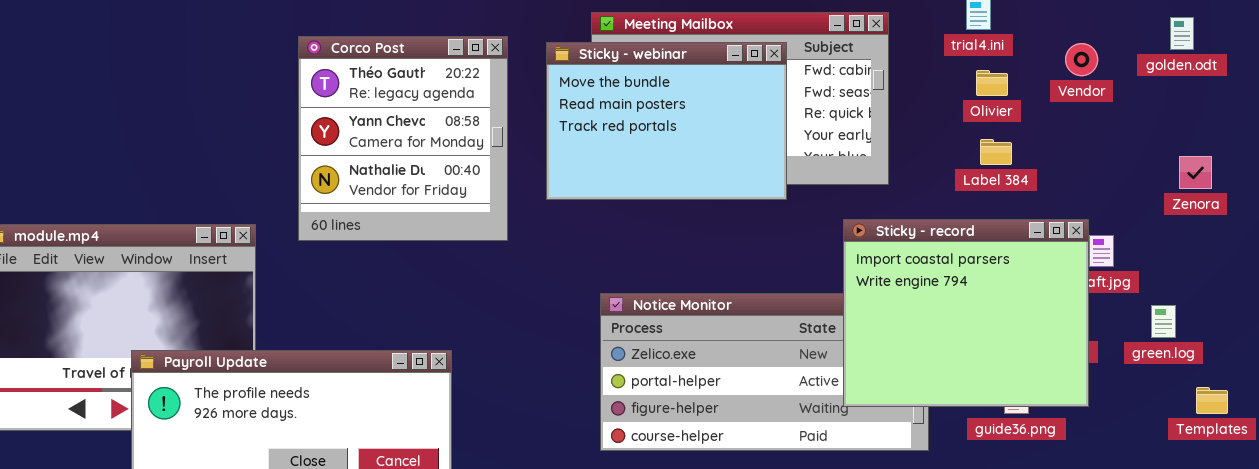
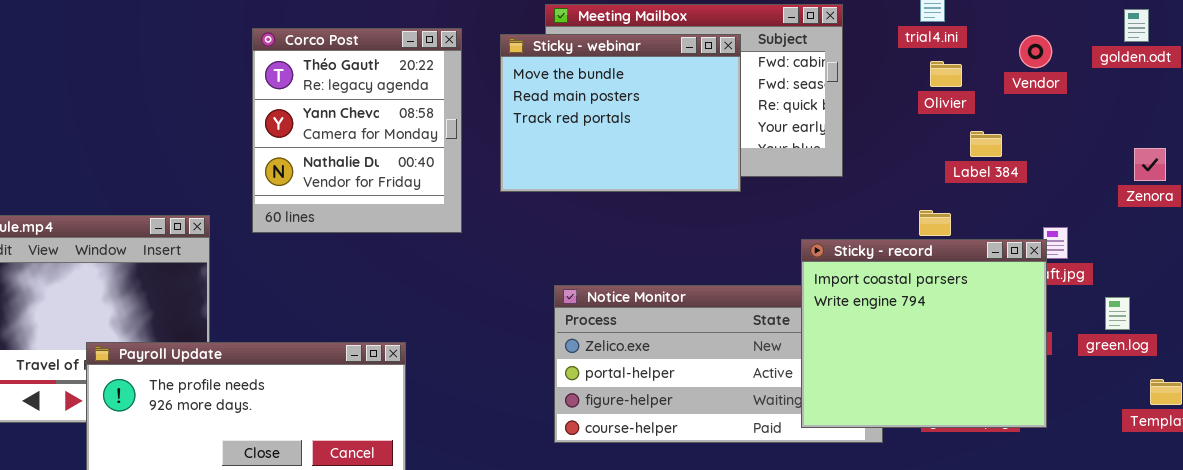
Label 384: [980,139,1012,165] -> [970,131,1002,157], moved
Sticky - record: [843,219,1089,407] -> [801,239,1047,428], moved

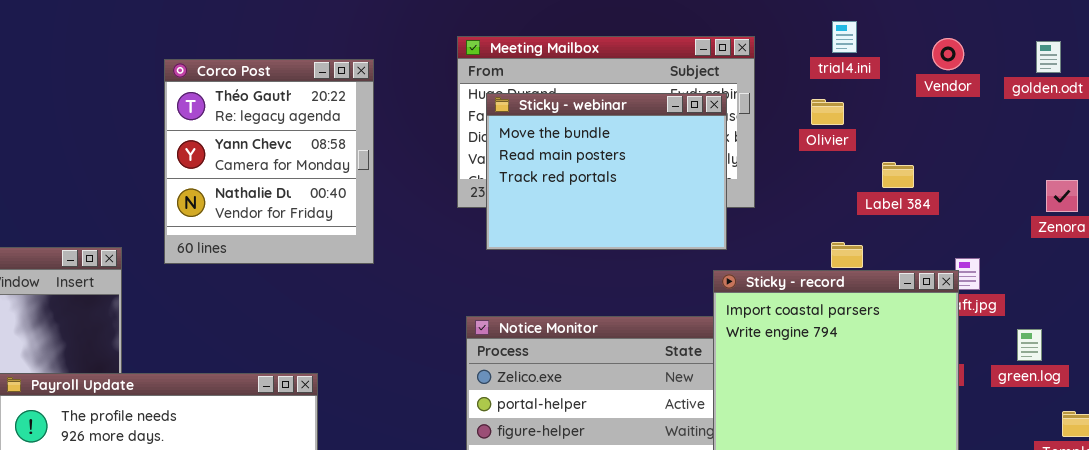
Sticky - webinar: [500,34,741,192] -> [486,93,727,250], moved
Vendor: [1019,35,1052,68] -> [932,38,964,70], moved
Olivier: [930,61,962,87] -> [811,99,844,125], moved

